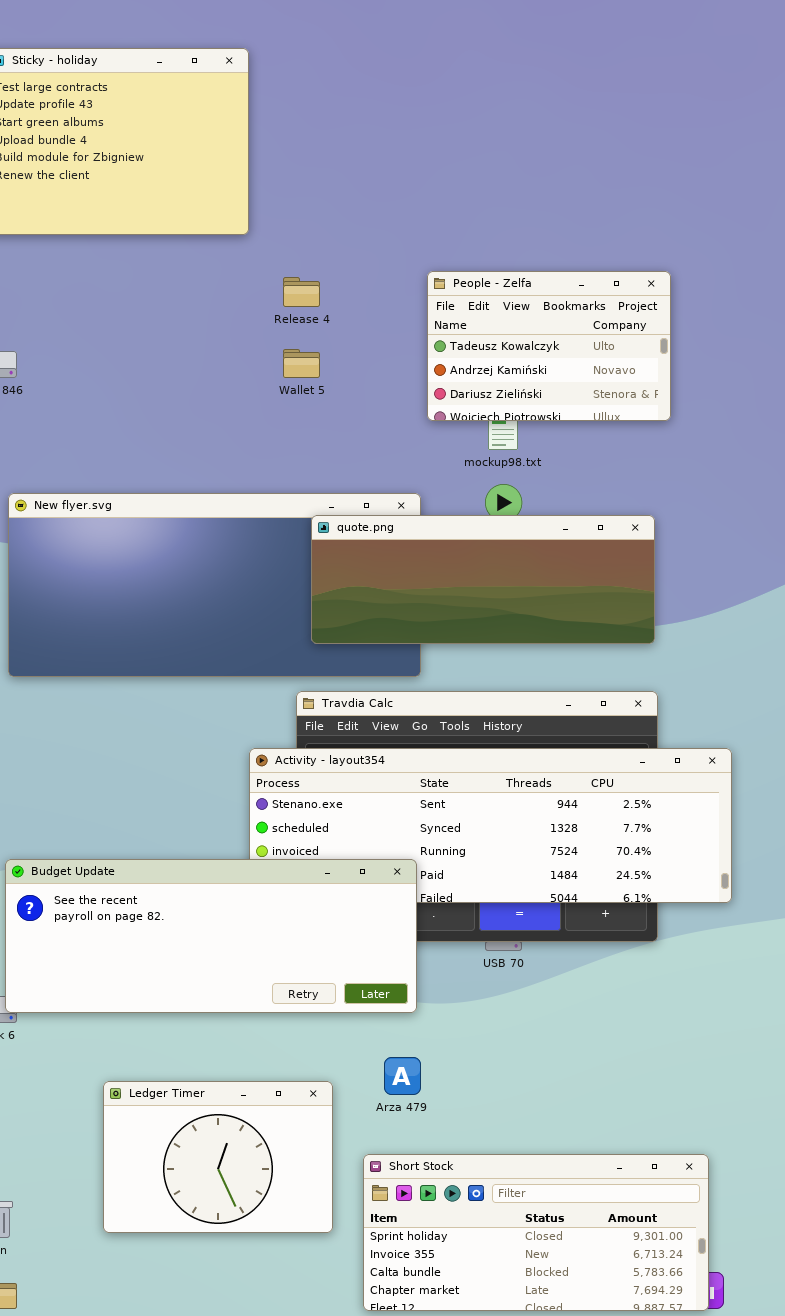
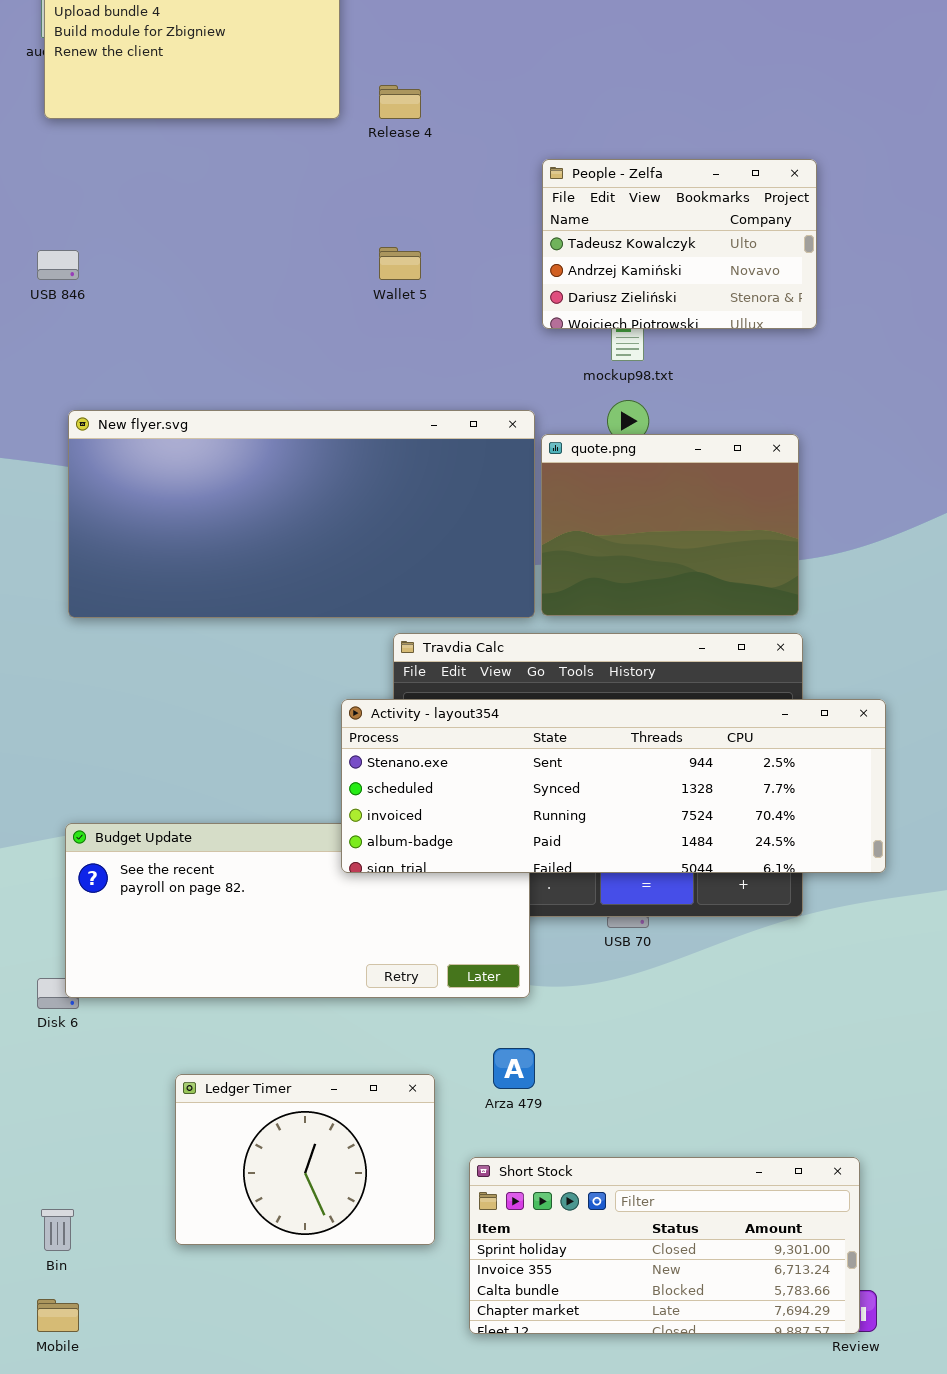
Release 4: [283,277,320,307] -> [379,85,421,119], moved
quote.png: [311,515,655,644] -> [541,434,799,616], resized
Activity - layout354: [249,748,732,903] -> [341,699,886,873], raised

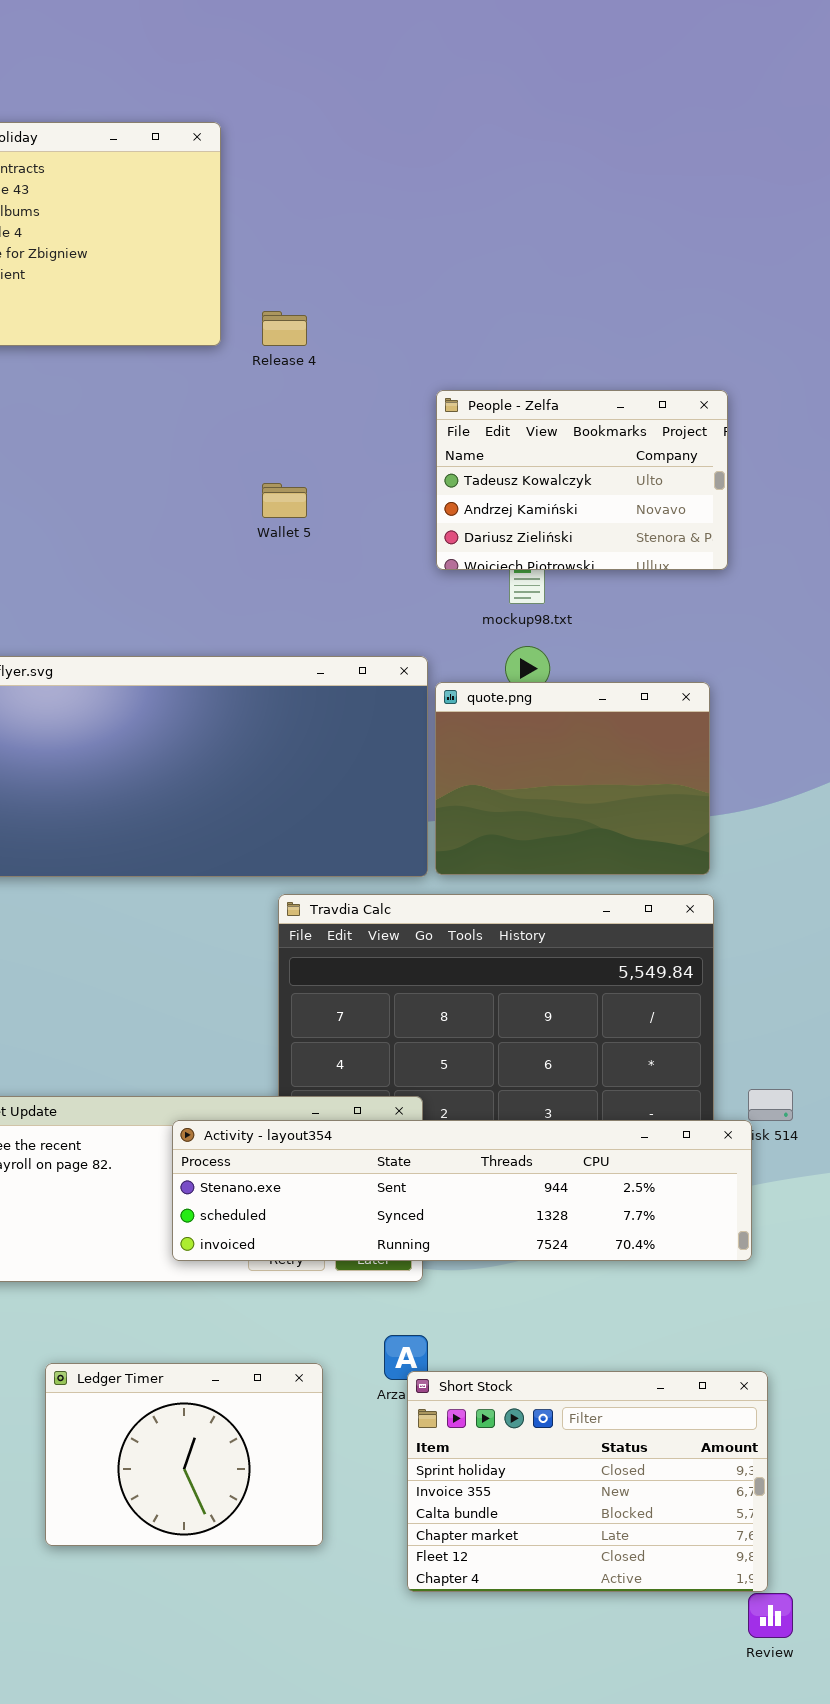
Activity - layout354: [341,699,886,873] -> [172,1120,752,1261], moved, resized
Short Stock: [469,1157,860,1334] -> [407,1371,768,1592], moved, resized

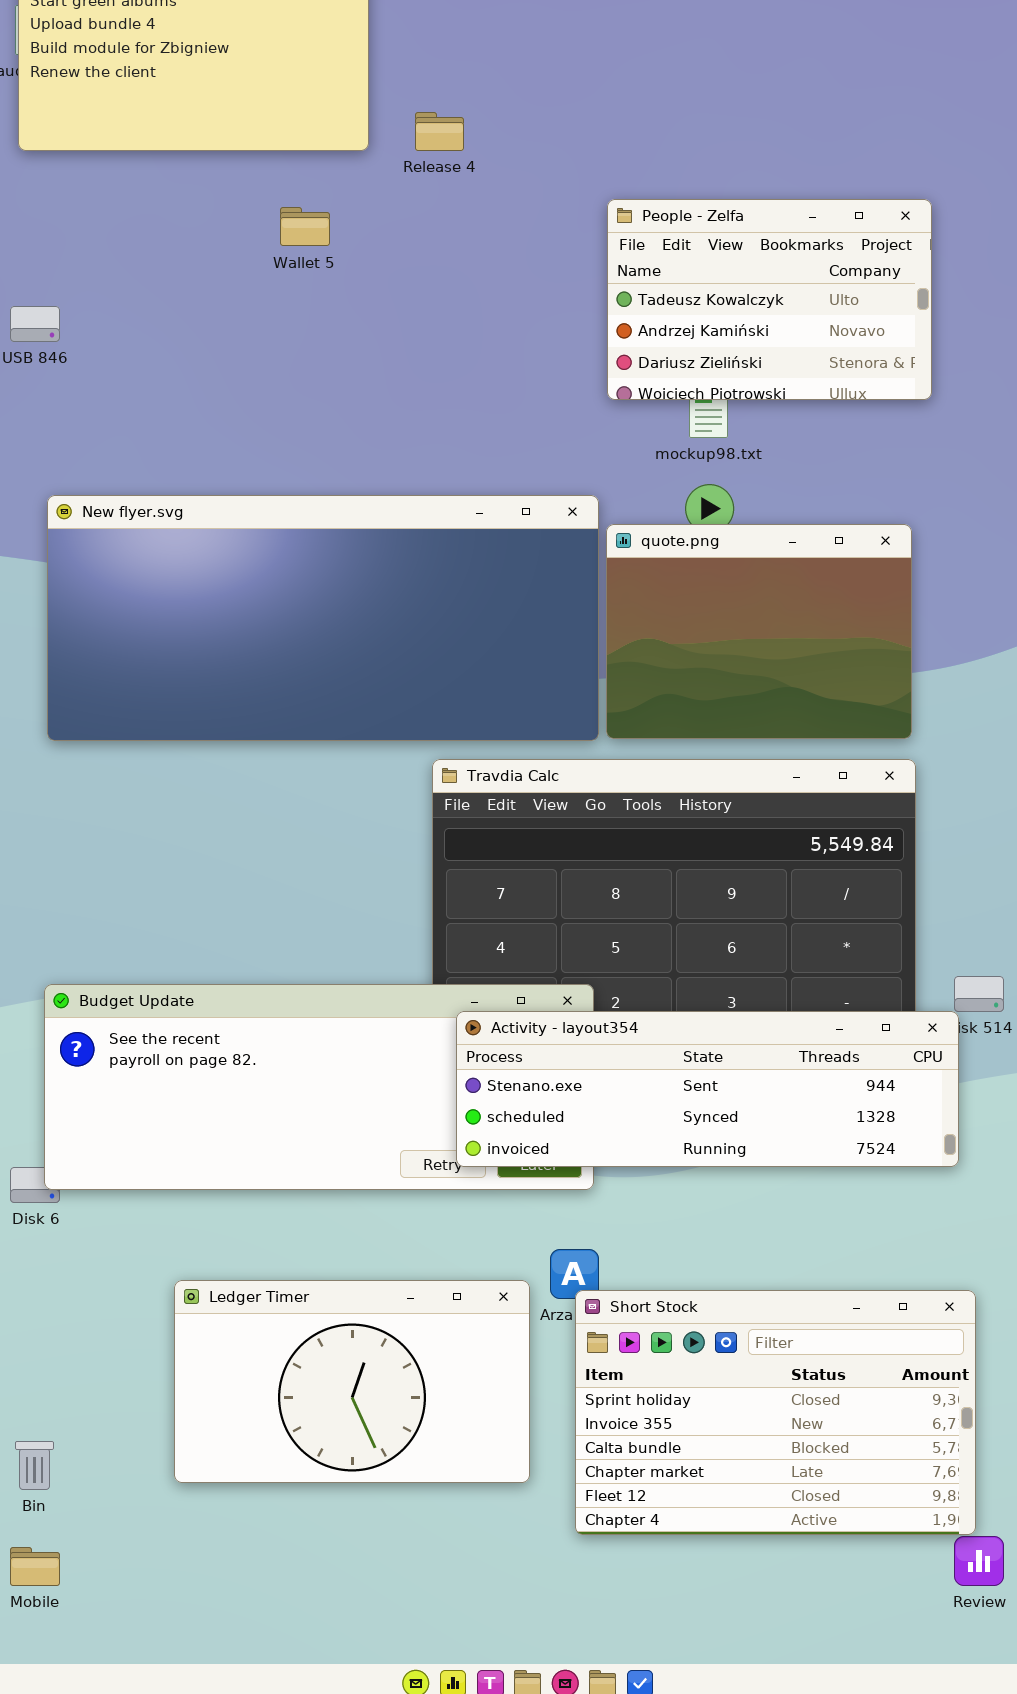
Wallet 5: [262,483,307,518] -> [280,207,330,246], moved
Activity - layout354: [172,1120,752,1261] -> [456,1011,959,1167], resized
Ledger Timer: [45,1363,323,1546] -> [174,1280,530,1483], resized

